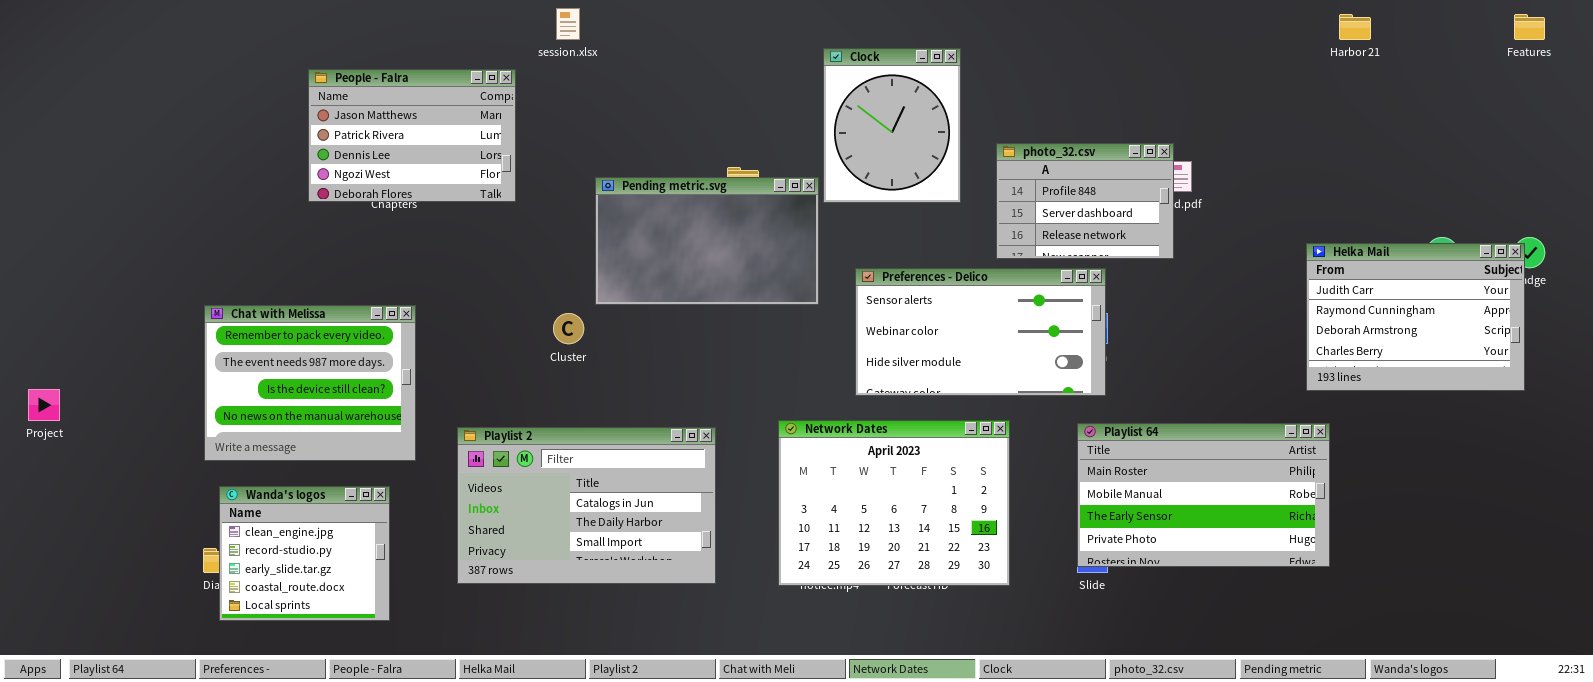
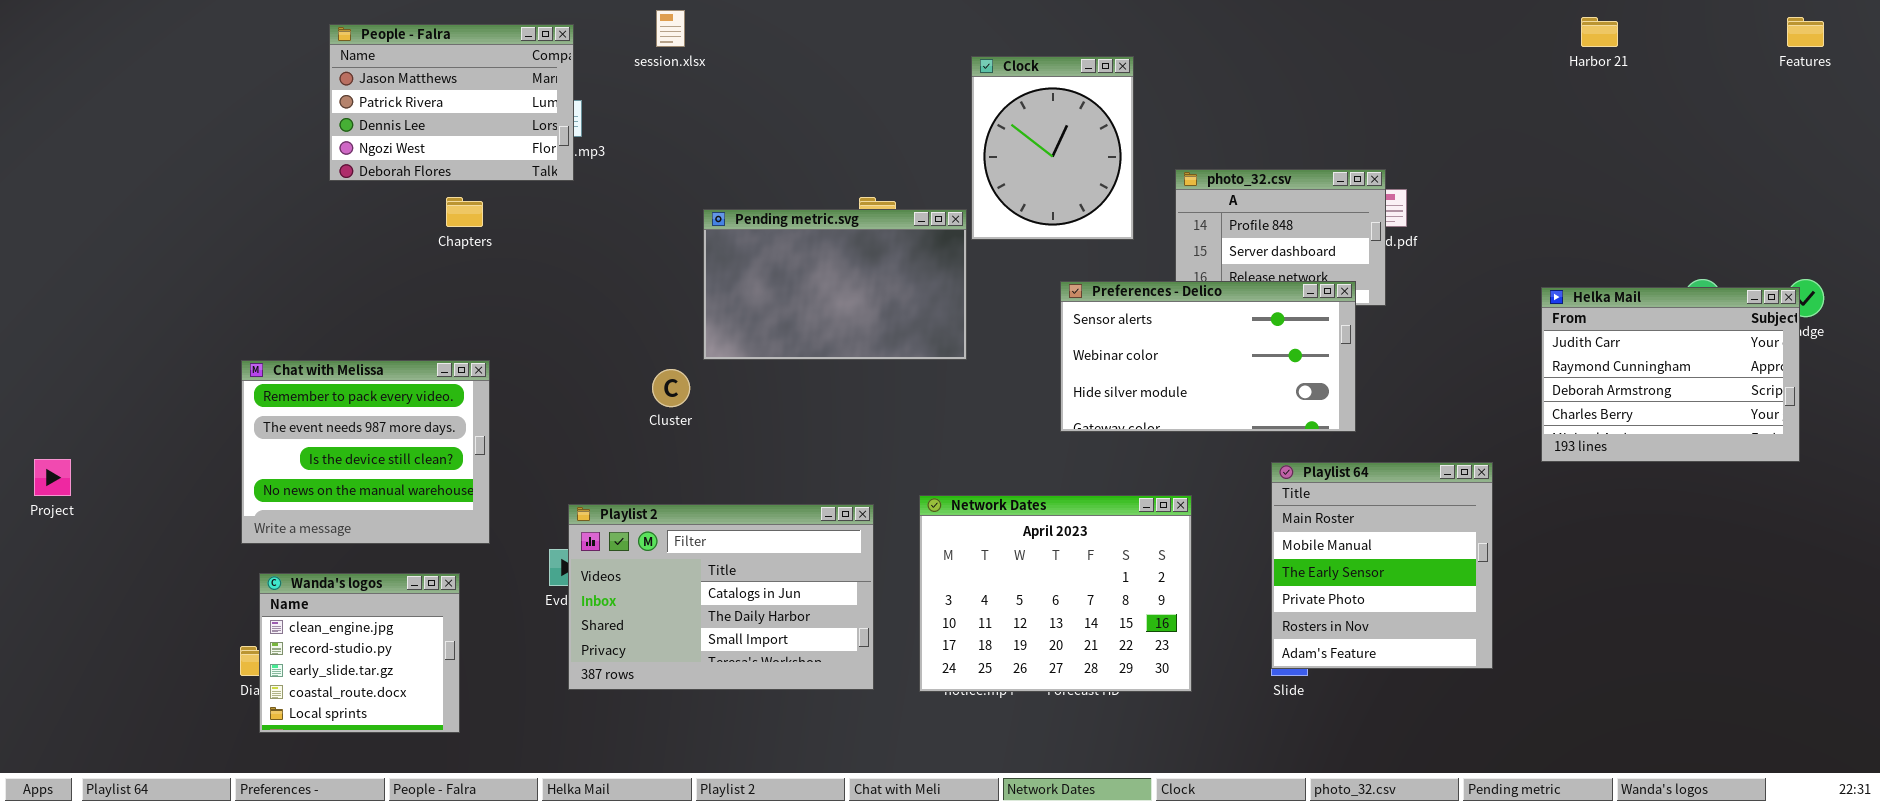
People - Falra: [308,69,516,202] -> [329,24,574,181], moved
Preferences - Delico: [855,268,1106,396] -> [1060,281,1356,432], moved
Playlist 64: [1077,423,1330,567] -> [1271,462,1493,669], resized
Playlist 2: [457,427,716,584] -> [568,504,874,690], moved

